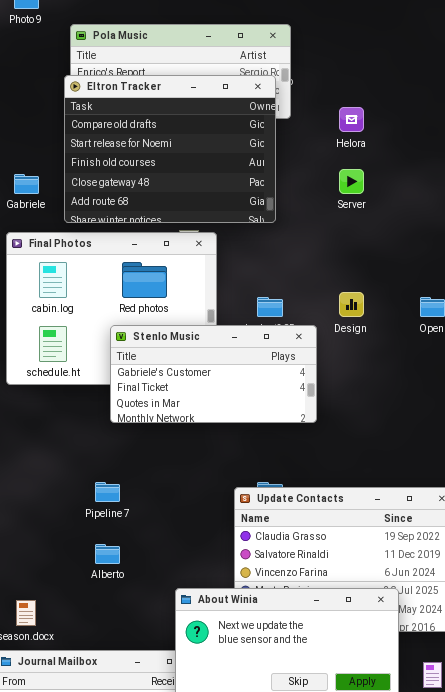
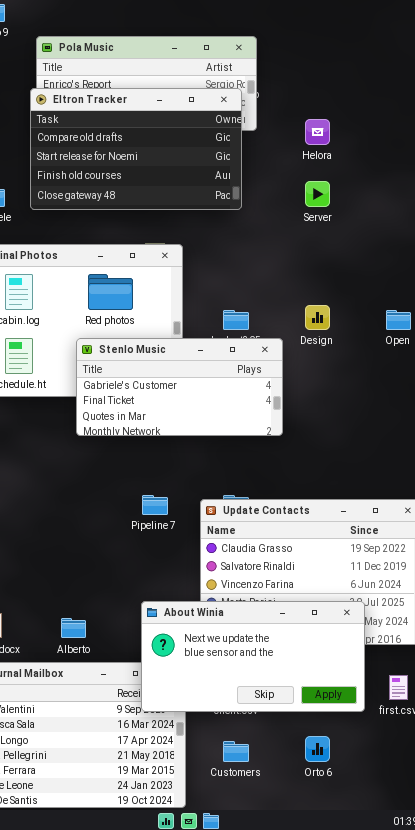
Eltron Tracker: [64,75,276,223] -> [30,88,242,210], resized
Pipeline 7: [95,482,120,502] -> [142,495,168,515], moved
Alberto: [95,544,120,564] -> [61,618,86,638], moved

